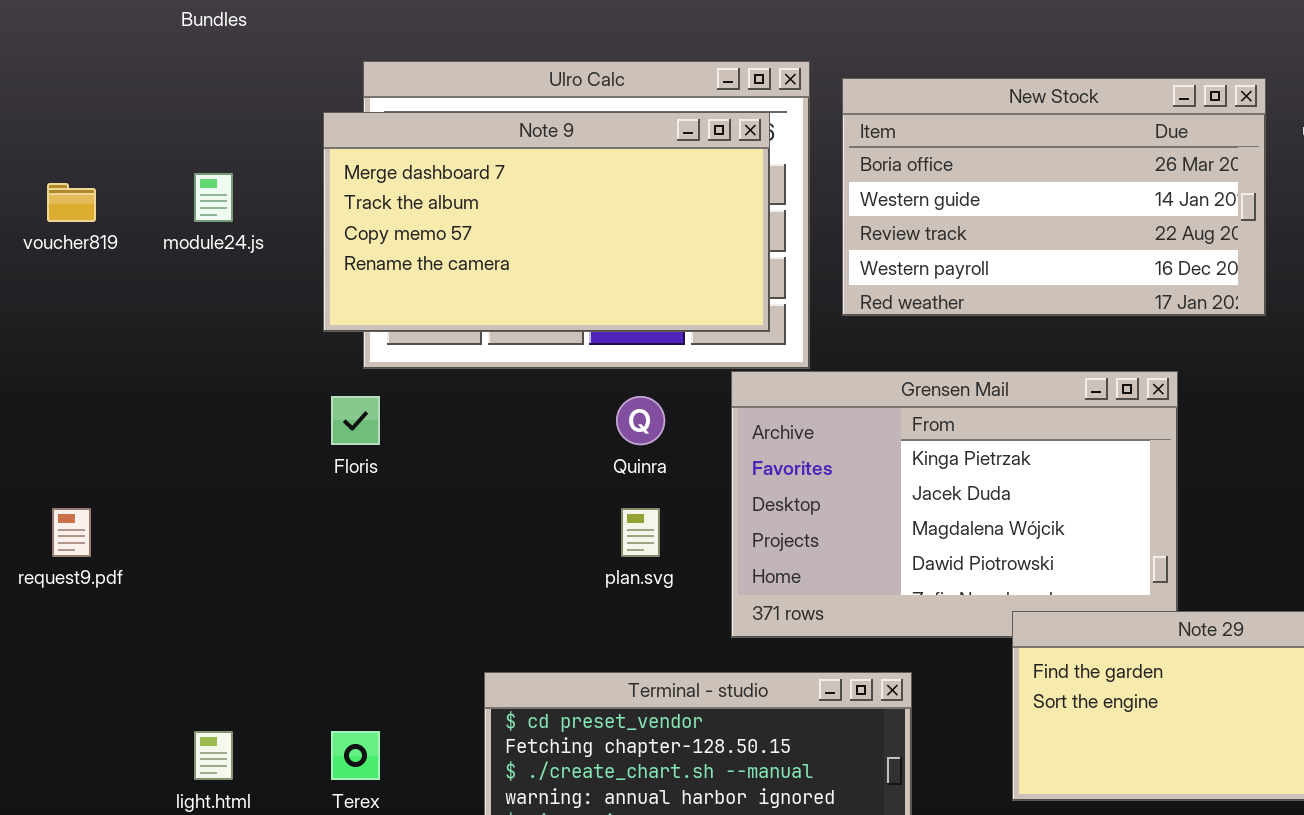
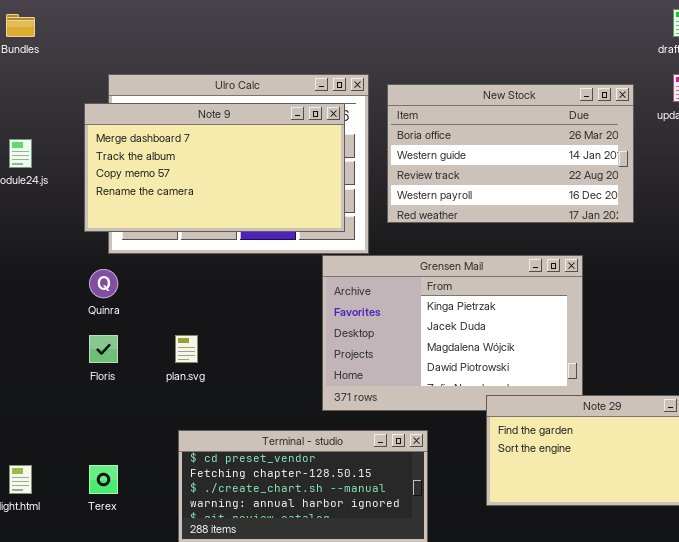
Floris: [331,396,380,445] -> [89,335,118,363], moved
Quinra: [616,396,665,445] -> [89,269,118,298], moved
plan.svg: [621,508,660,557] -> [175,335,198,363], moved

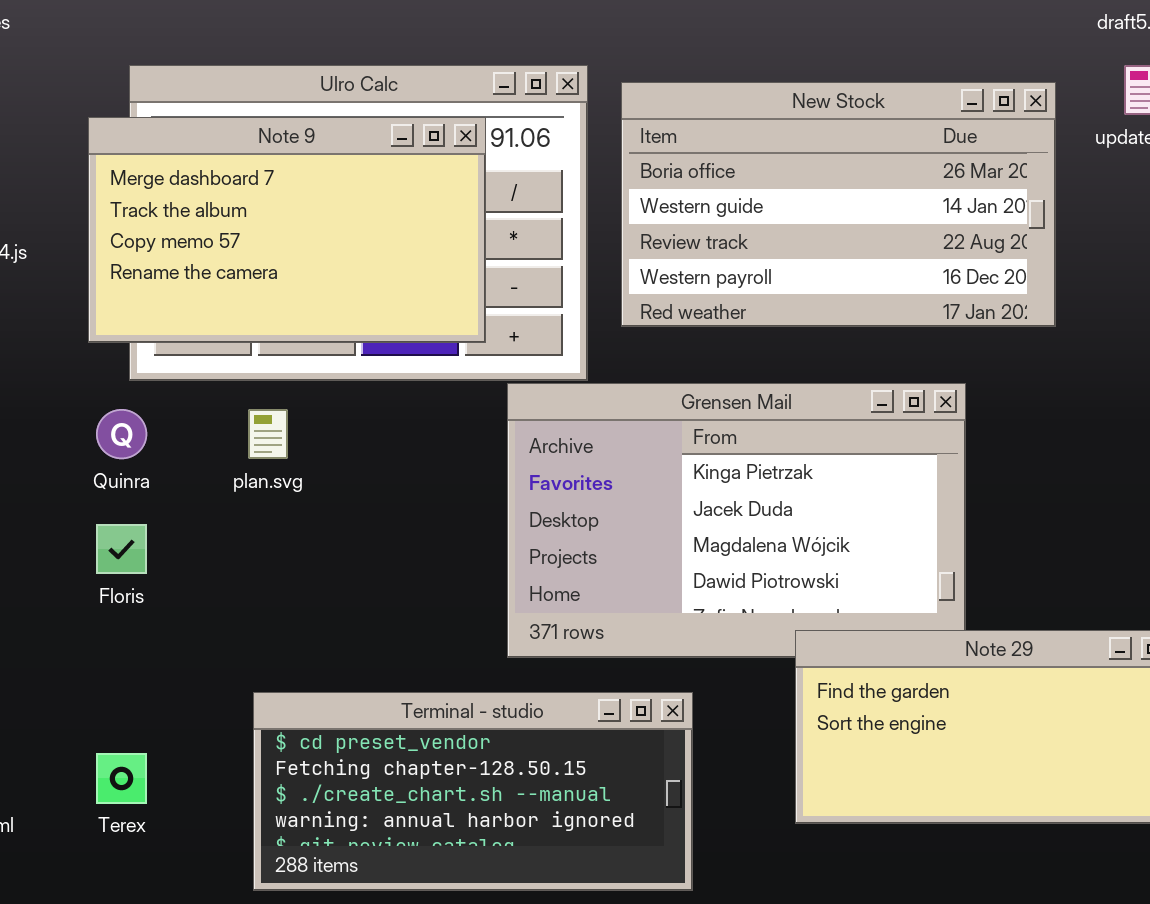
Note 9: [84,103,345,232] -> [88,117,486,343], resized
plan.svg: [175,335,198,363] -> [248,409,288,459], moved

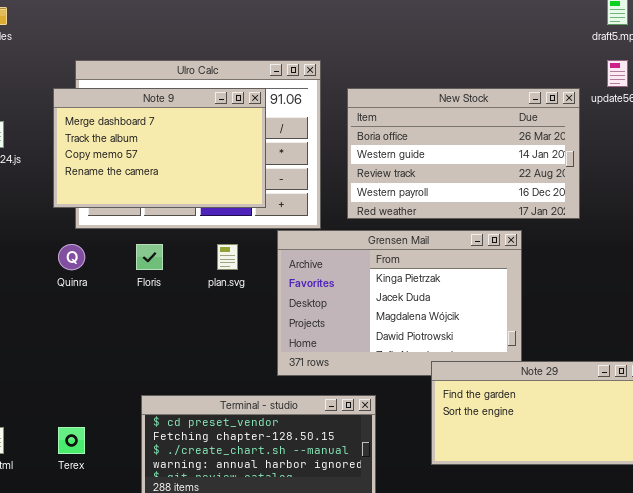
New Stock: [621,82,1056,327] -> [347,88,580,219], moved
plan.svg: [248,409,288,459] -> [217,244,238,270], moved
Floris: [96,524,147,574] -> [136,244,163,270], moved

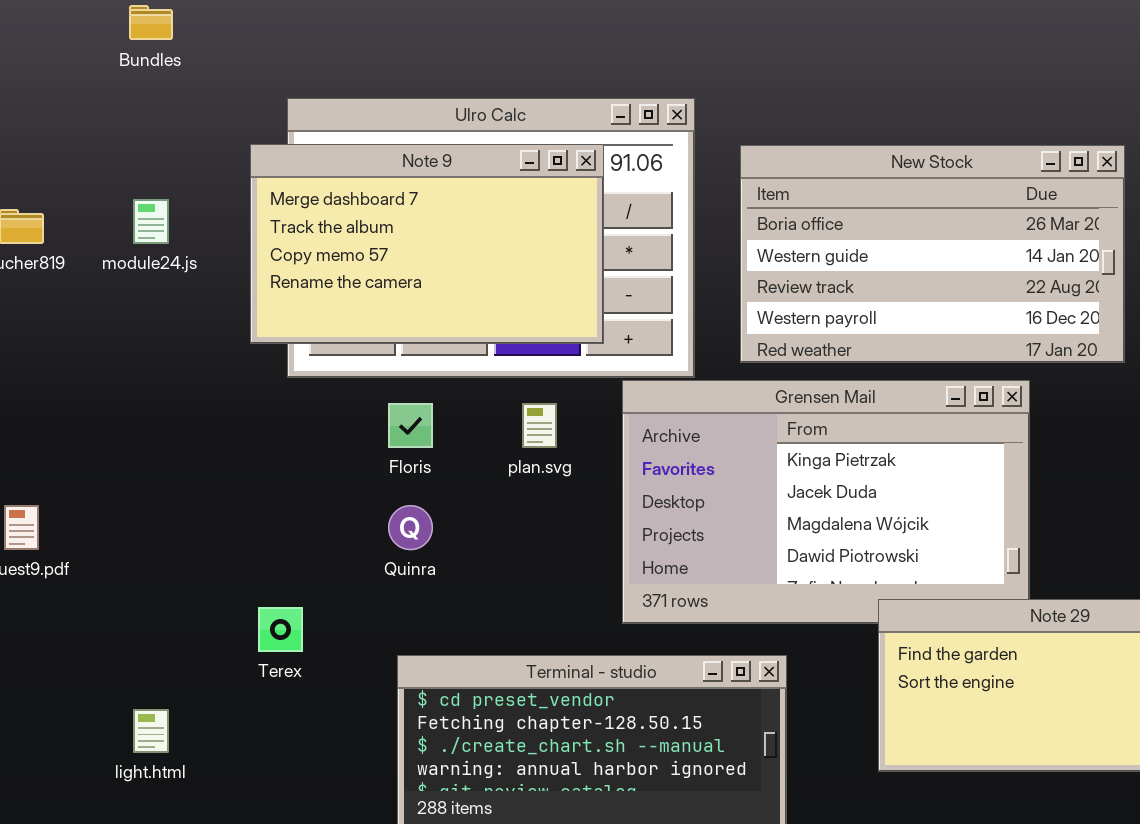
Quinra: [58,244,85,270] -> [388,505,433,550], moved
Terex: [58,427,85,454] -> [258,607,303,652], moved

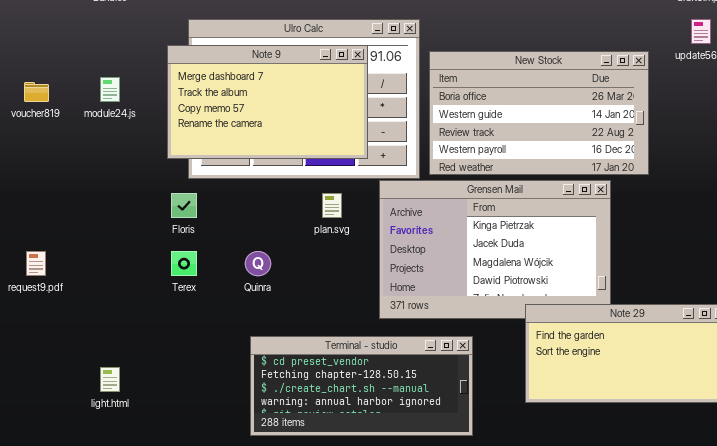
New Stock: [740,145,1125,363] -> [429,51,649,175], moved
Floris: [388,403,433,448] -> [171,193,197,218], moved
Terex: [258,607,303,652] -> [171,251,197,276], moved

